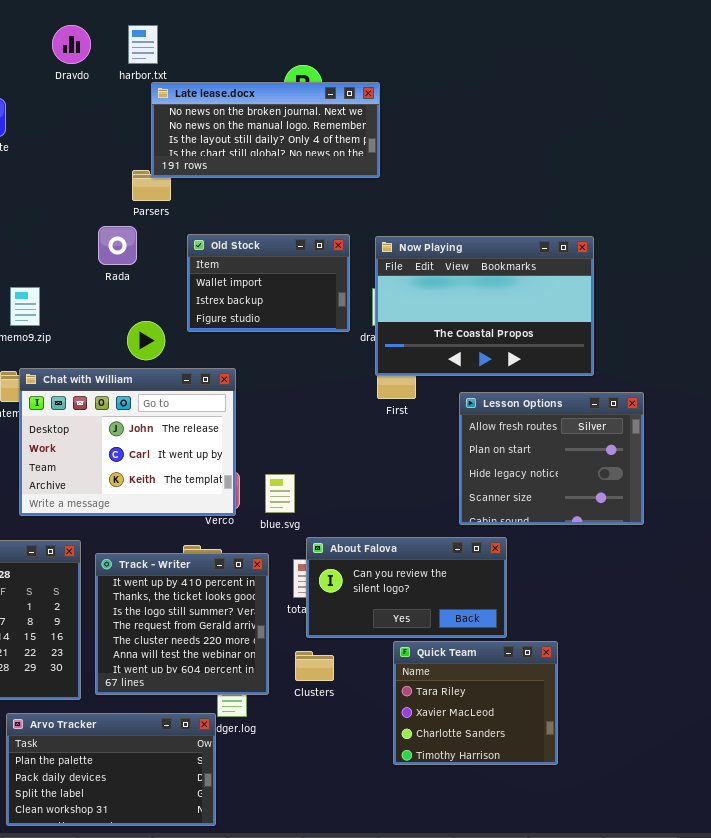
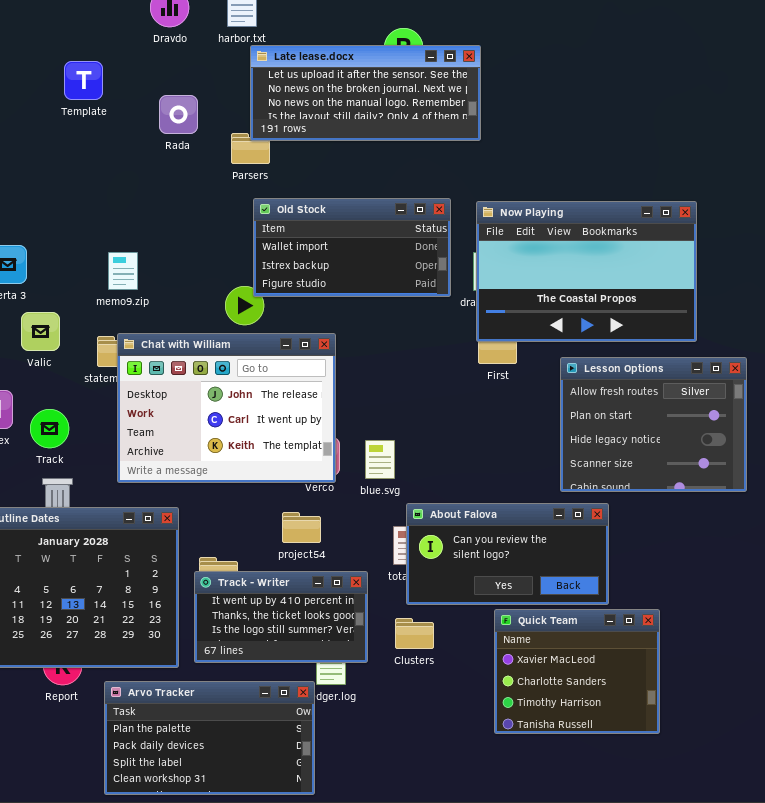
Late lease.docx: [151,82,380,178] -> [250,45,481,141], scrolled up 1 row
Rada: [98,226,137,265] -> [159,95,198,134], moved
Old Stock: [187,234,350,332] -> [253,198,451,297], resized
Track - Writer: [95,553,269,695] -> [194,571,368,663], resized
Quick Team: [393,641,558,765] -> [494,609,660,734], scrolled down 1 row

